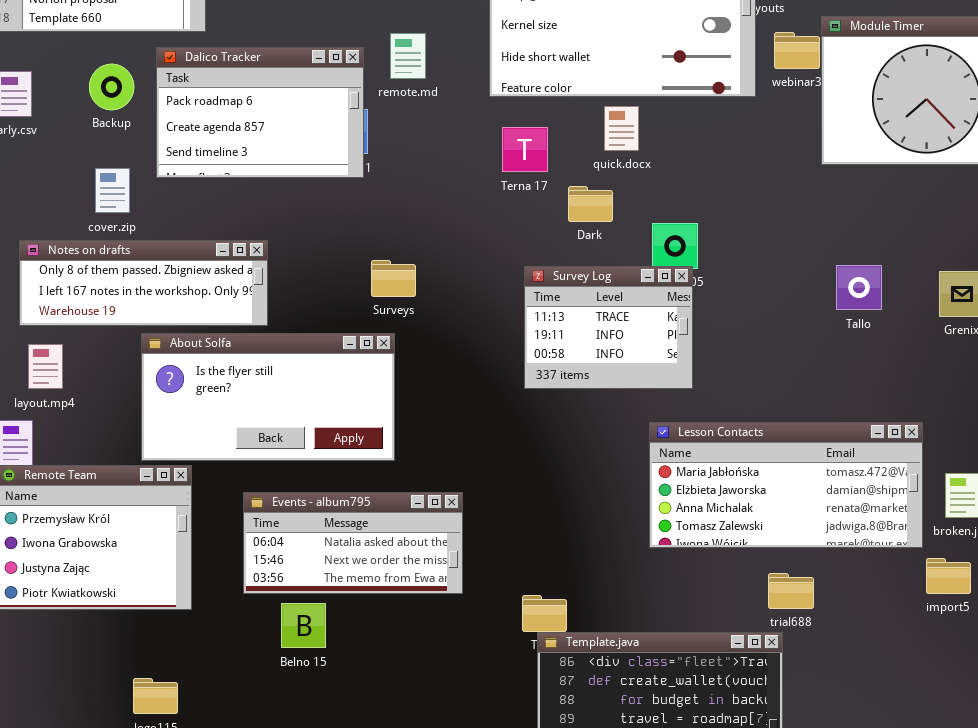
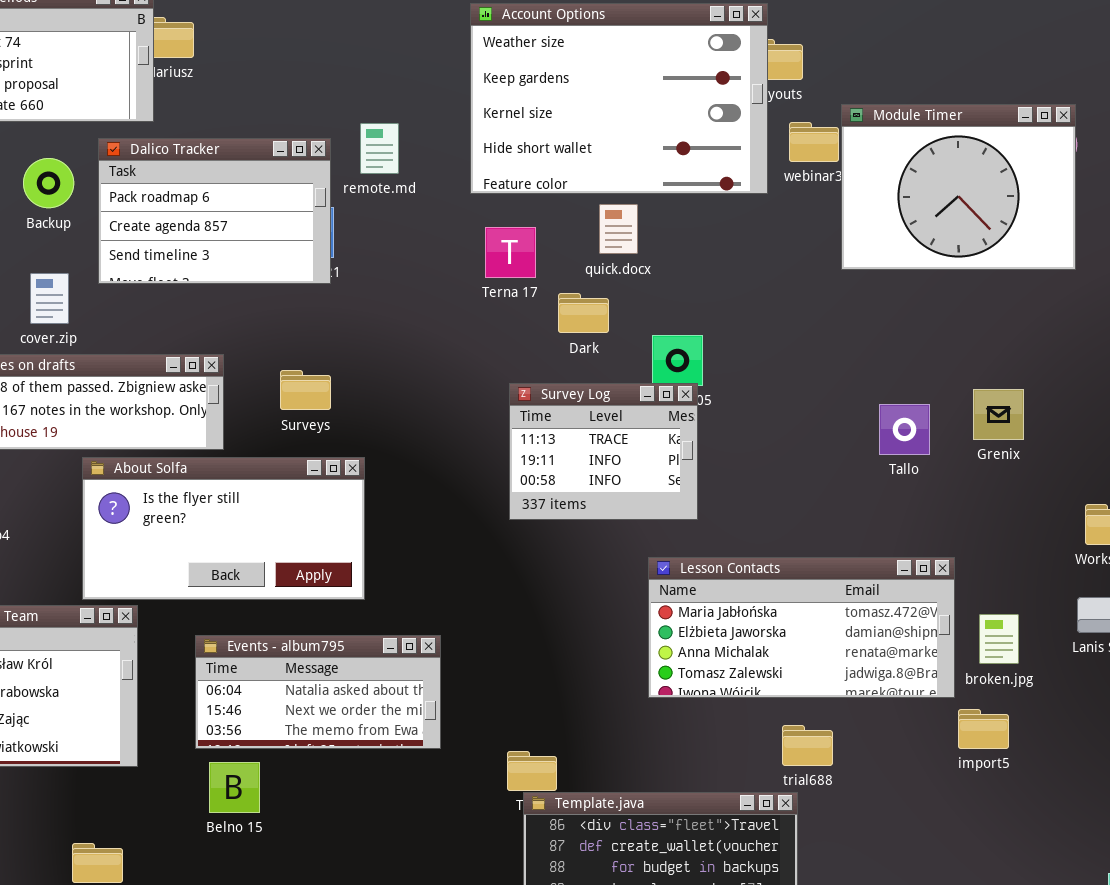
Surveys: [371,260,416,297] -> [280,370,331,410], moved
Tallo: [836,265,882,310] -> [879,404,930,455], moved
Belno 15: [281,603,326,648] -> [209,762,260,813], moved

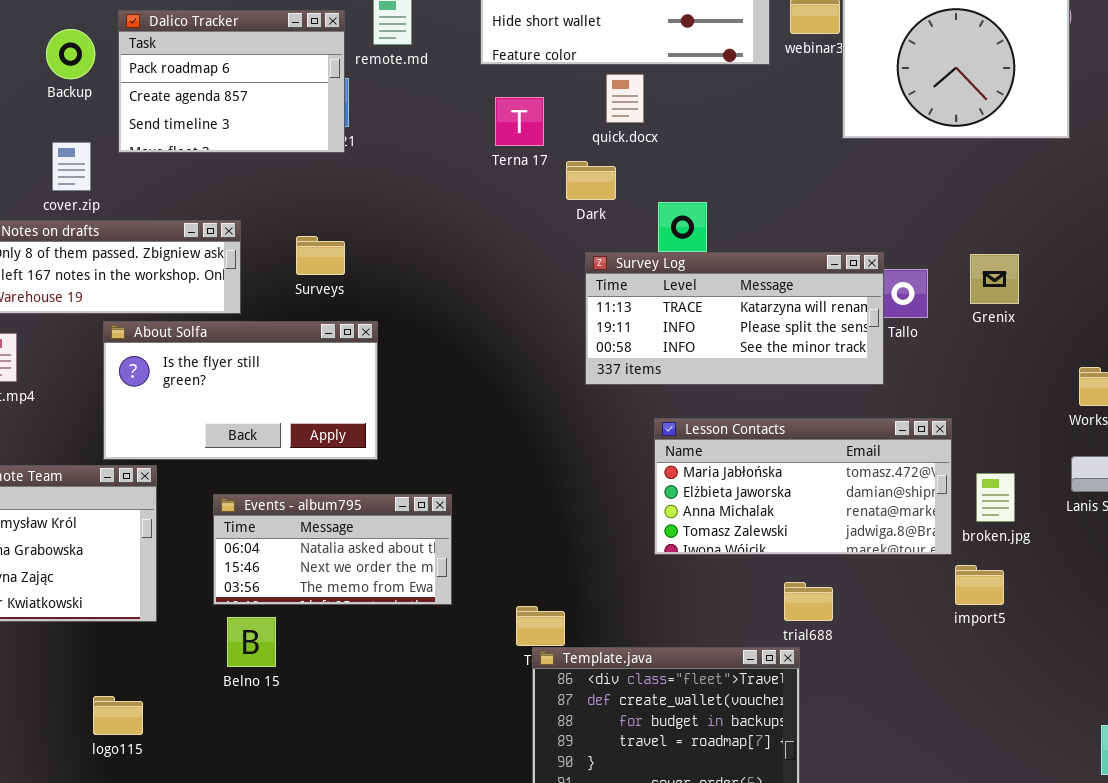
Survey Log: [509,383,698,520] -> [585,252,884,385], moved, resized

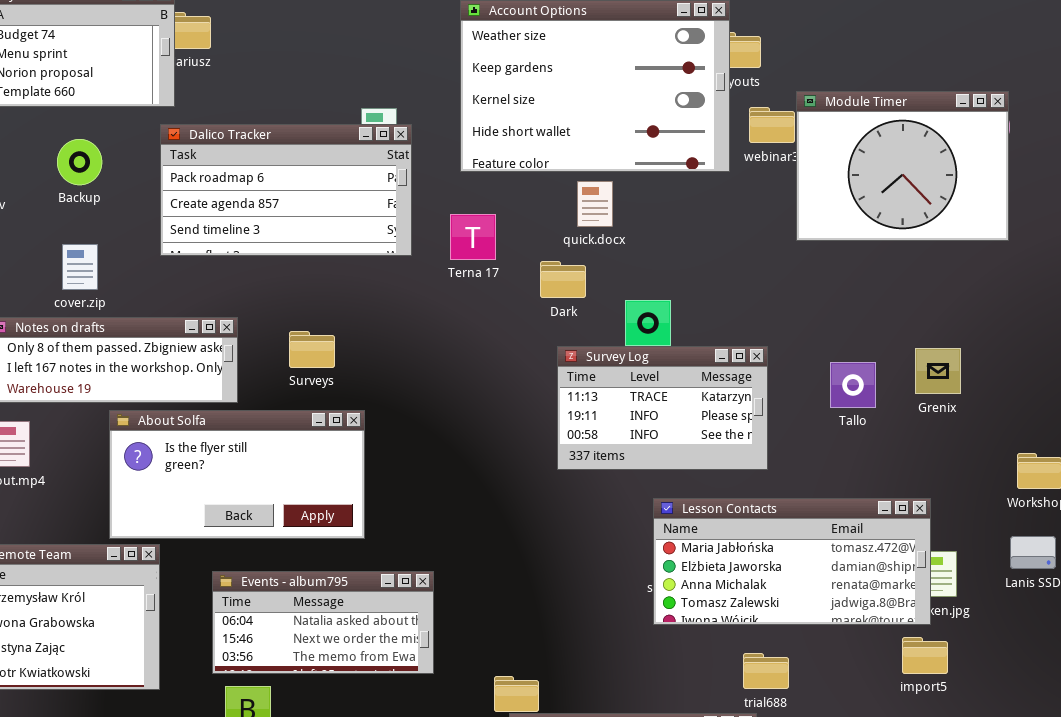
Dalico Tracker: [118,10,345,153] -> [160,124,412,256], moved, resized
Terna 17: [495,97,544,146] -> [450,214,496,260], moved
Survey Log: [585,252,884,385] -> [557,346,768,470], resized
Lesson Contacts: [654,418,952,555] -> [653,498,931,625], moved

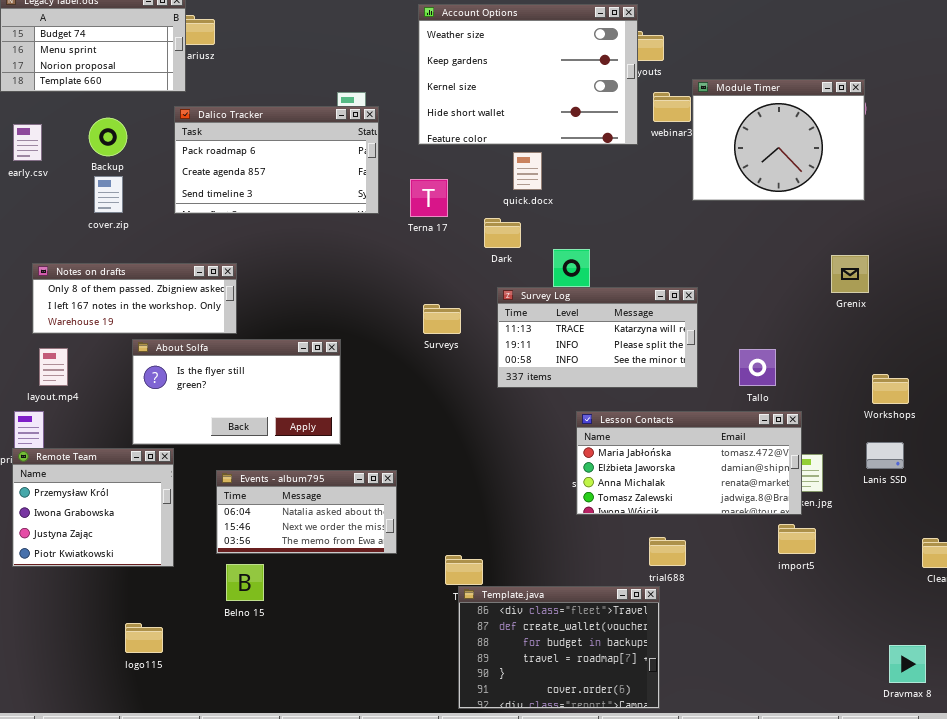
cover.zip: [62,244,98,290] -> [94,176,123,213], moved
Surveys: [289,331,335,368] -> [423,304,461,334], moved
Survey Log: [557,346,768,470] -> [497,287,698,388], resized
Grenix: [915,348,961,394] -> [831,255,869,293], moved
Tallo: [830,362,876,408] -> [739,349,776,386], moved

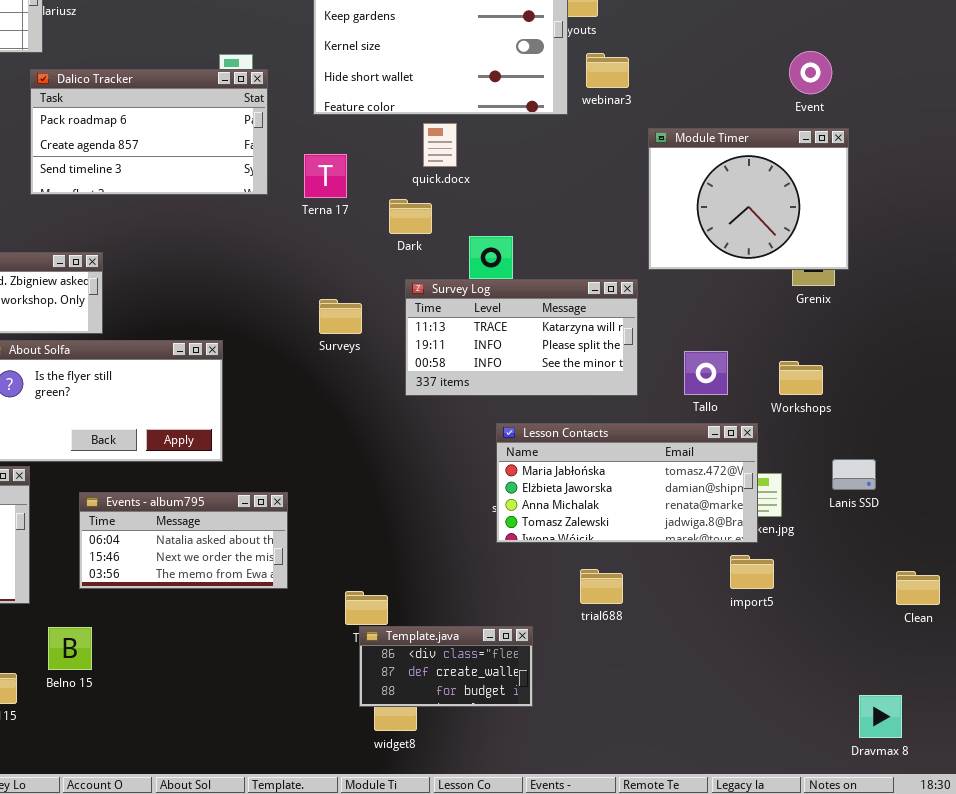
Module Timer: [692,79,865,201] -> [648,128,849,270], moved
Workshops: [872,374,909,404] -> [779,361,823,395], moved
Belno 15: [226,564,264,601] -> [48,627,92,670], moved
Template.java: [458,586,660,709] -> [359,626,533,707], resized

